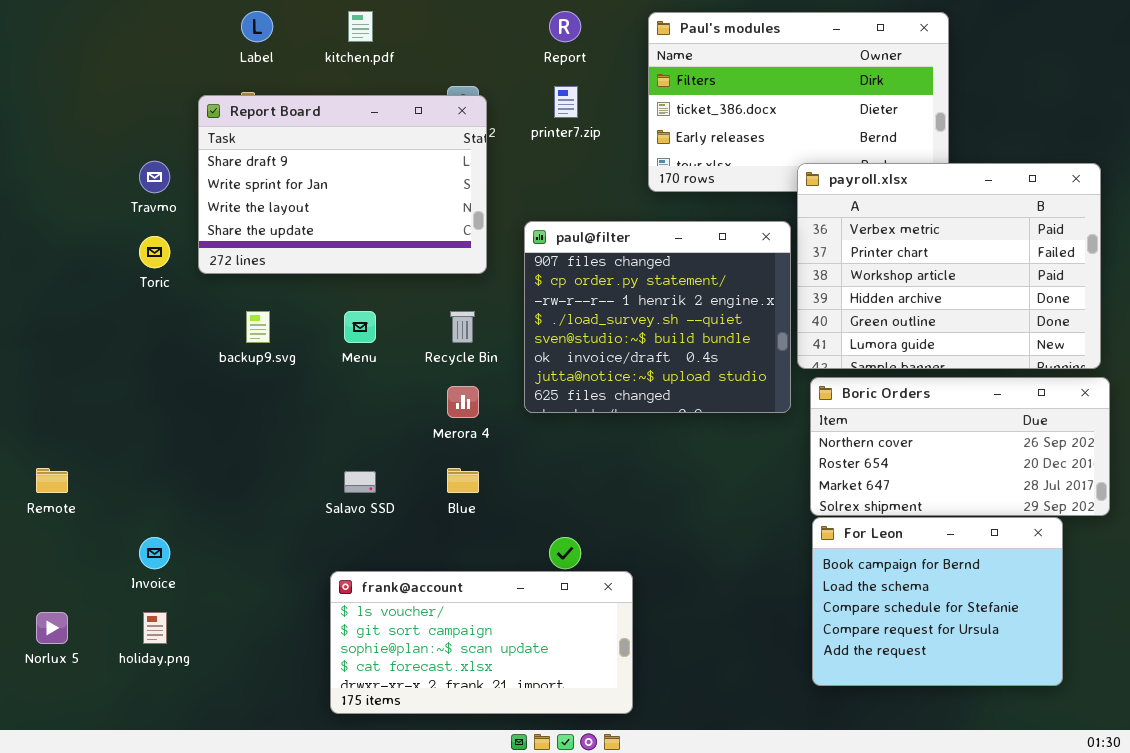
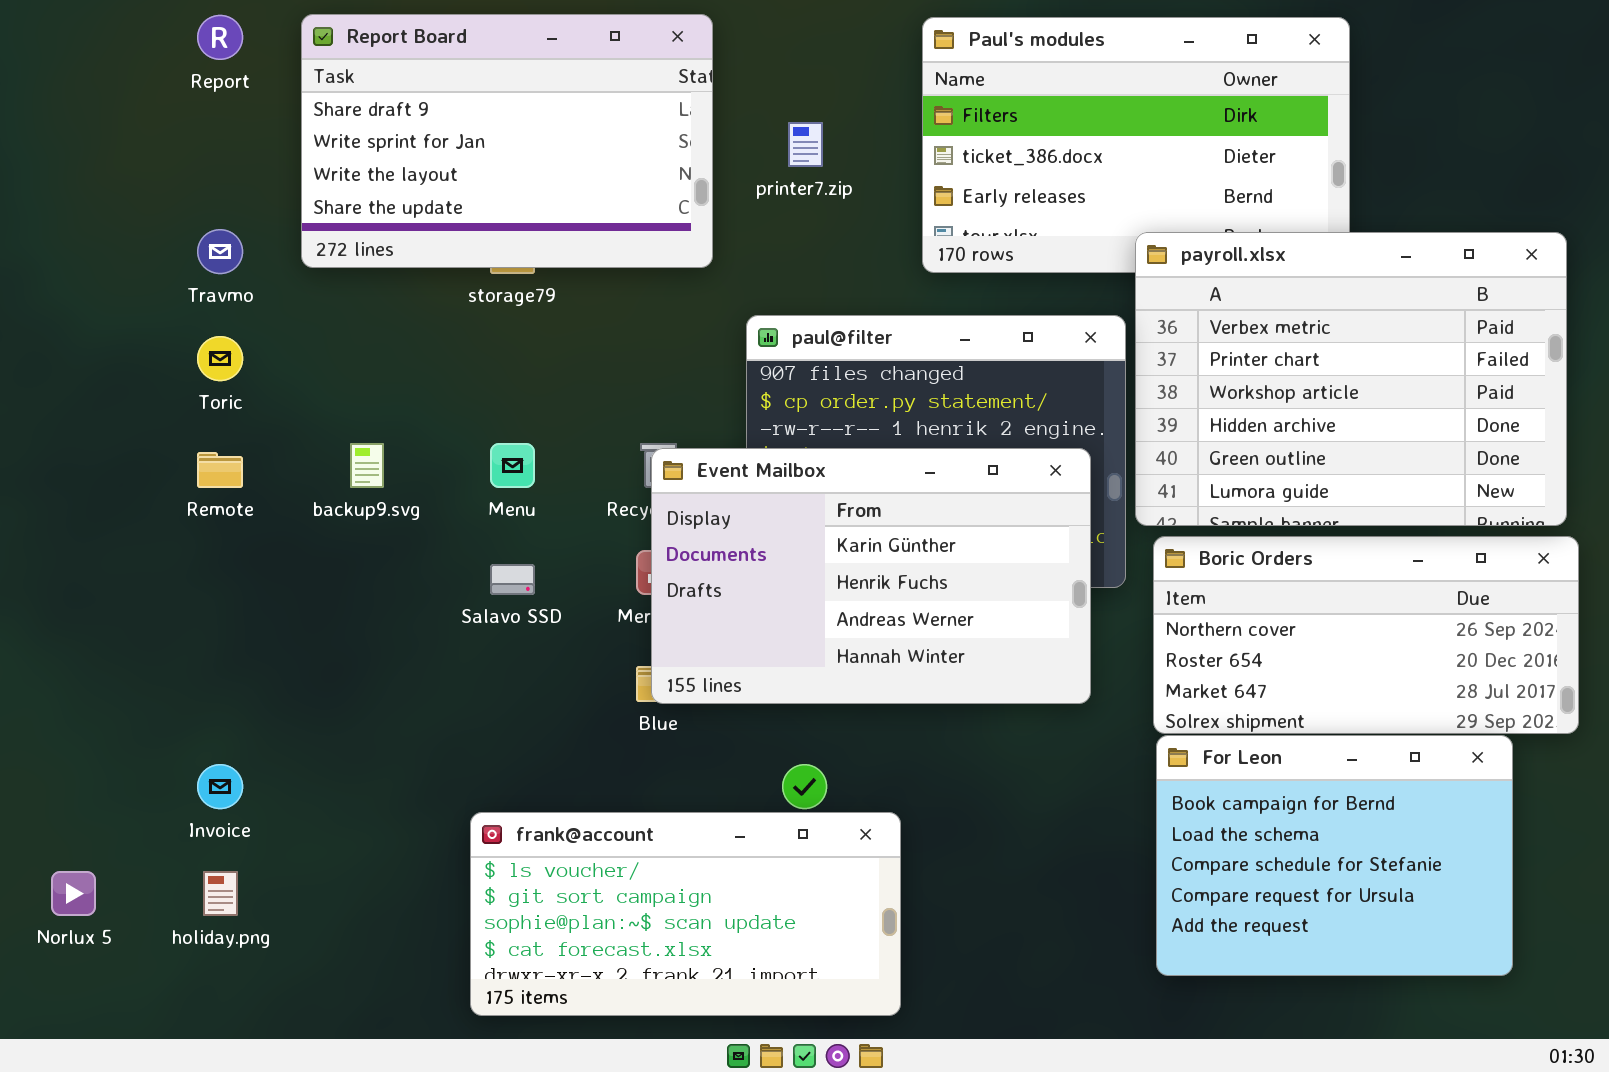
Report: [549,11,581,42] -> [197,15,243,60], moved
Report Board: [198,95,487,274] -> [301,14,713,268], moved
Event Mailbox: none -> [651,448,1091,704], opened
Remote: [36,468,68,493] -> [197,452,243,488], moved
Salavo SSD: [344,471,376,493] -> [490,564,535,595], moved

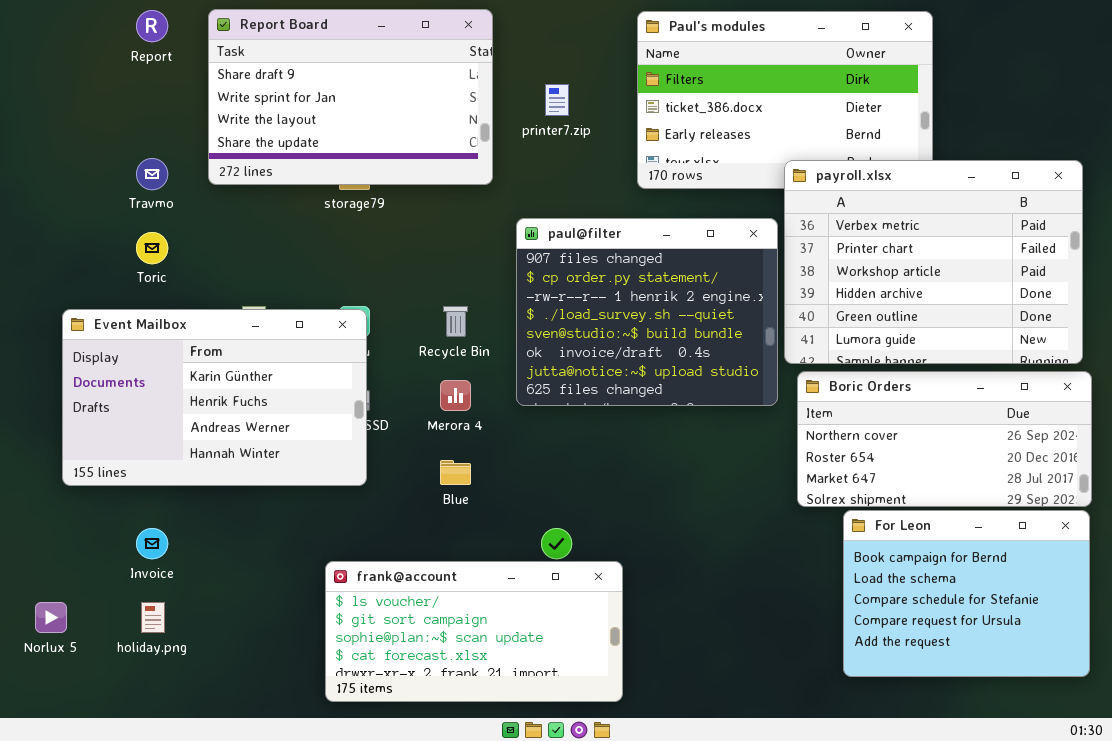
Event Mailbox: [651,448,1091,704] -> [62,309,367,486], moved
For Leon: [1156,735,1513,976] -> [843,510,1090,677], moved

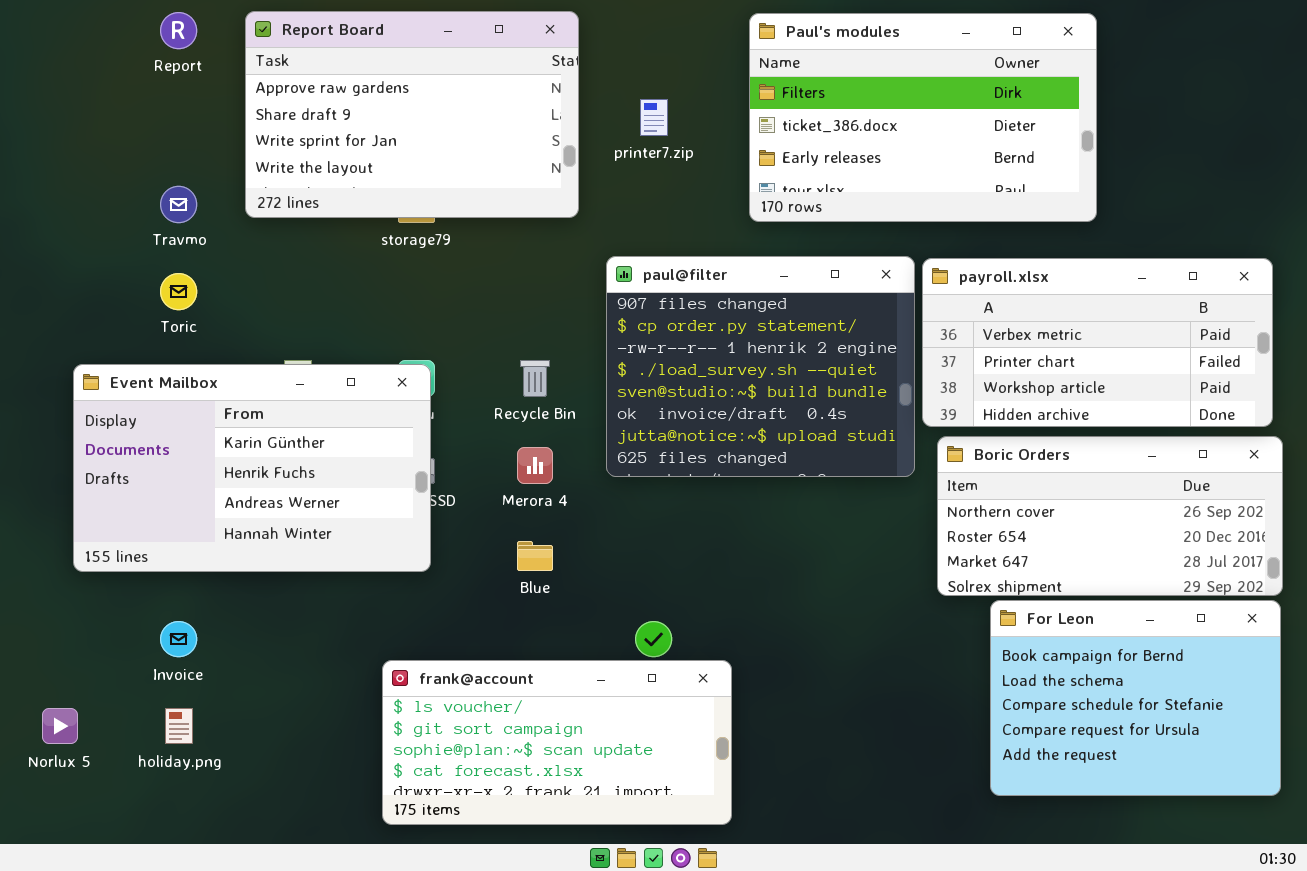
Report Board: [208,9,493,185] -> [245,11,579,218], scrolled up 1 row
payroll.xlsx: [784,160,1083,364] -> [922,258,1273,427], resized

